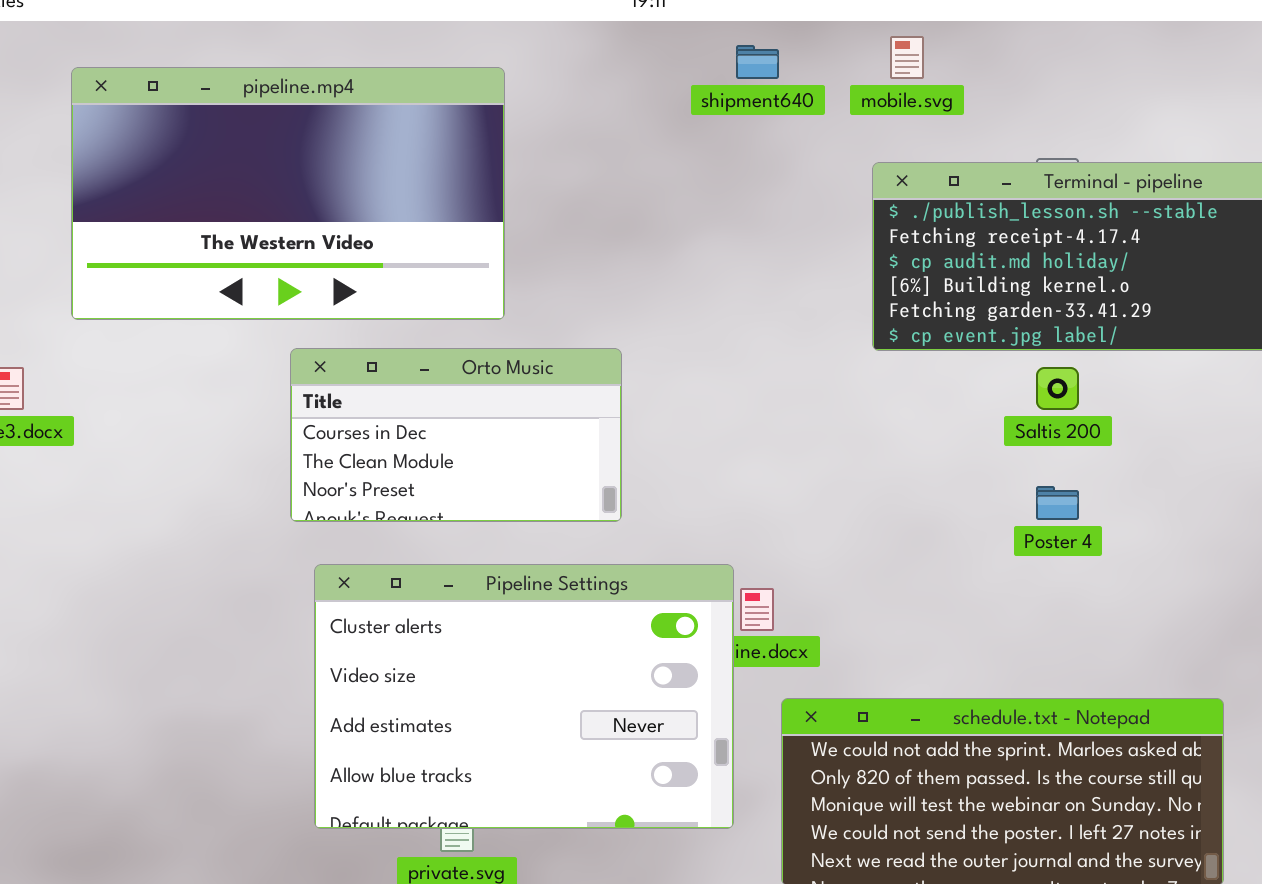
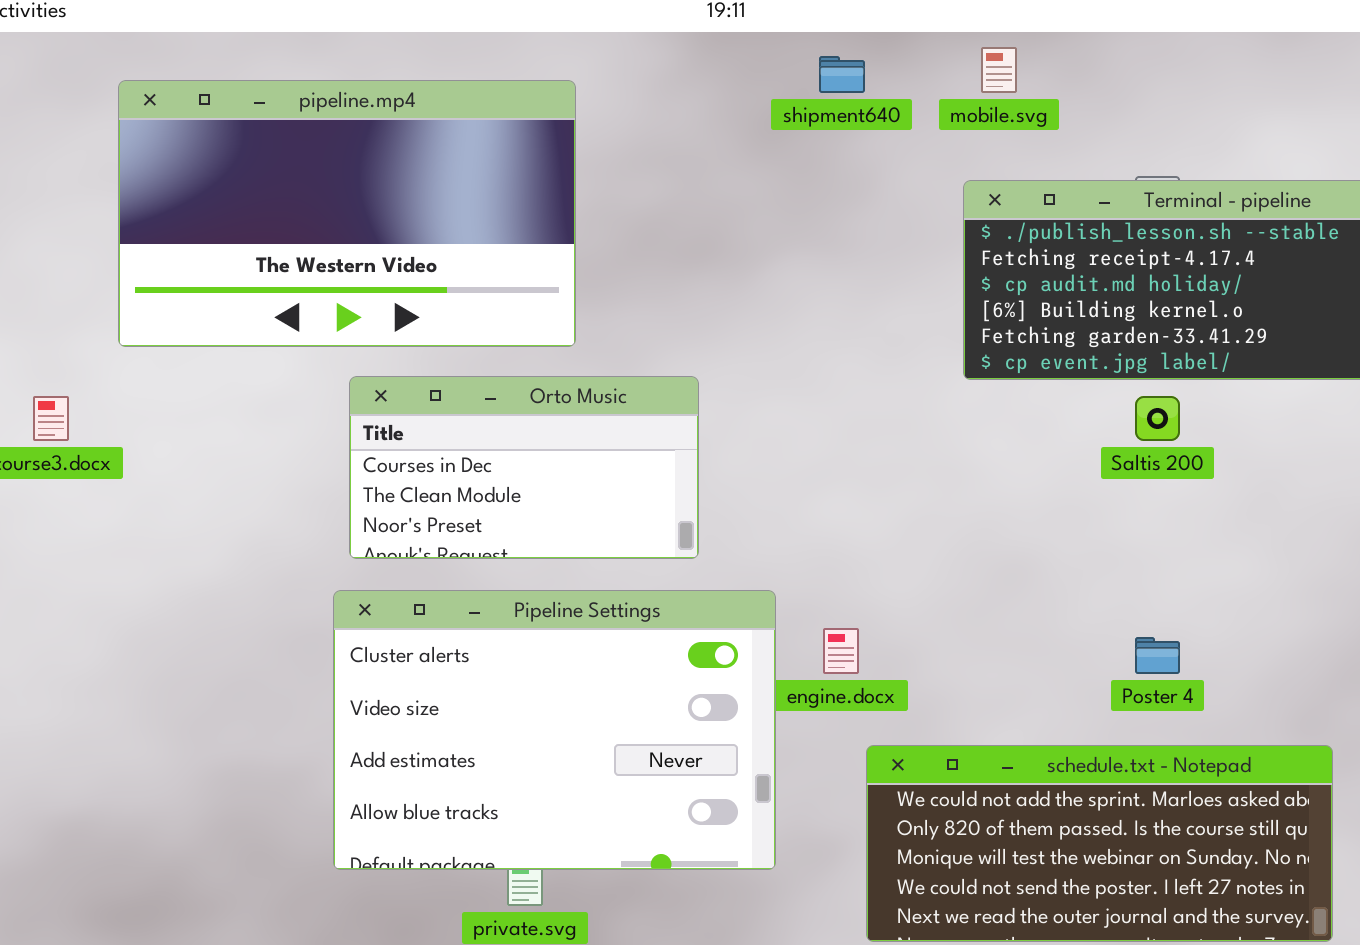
Poster 4: [1036,486,1079,520] -> [1135,637,1180,674], moved
Pipeline Settings: [314,564,734,829] -> [333,590,776,870], moved

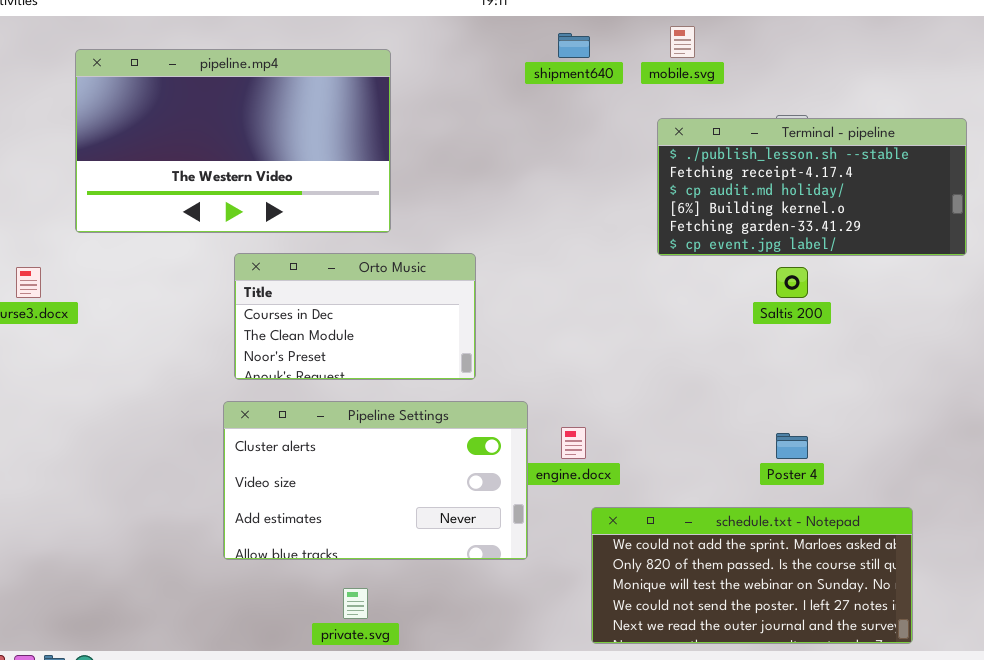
Pipeline Settings: [333,590,776,870] -> [223,401,528,560], resized

